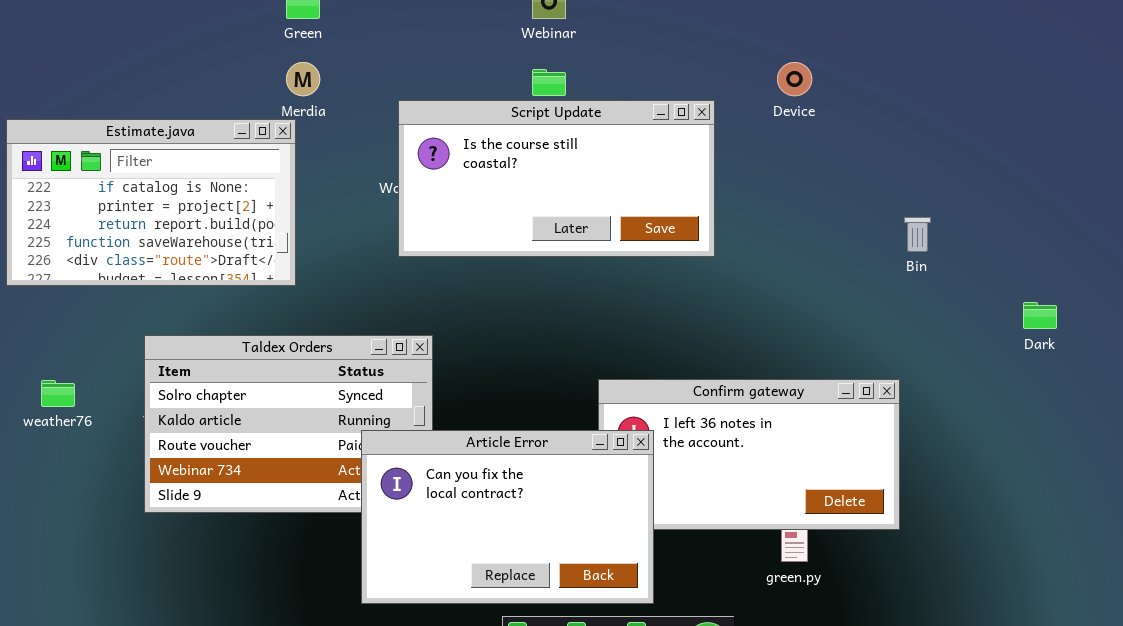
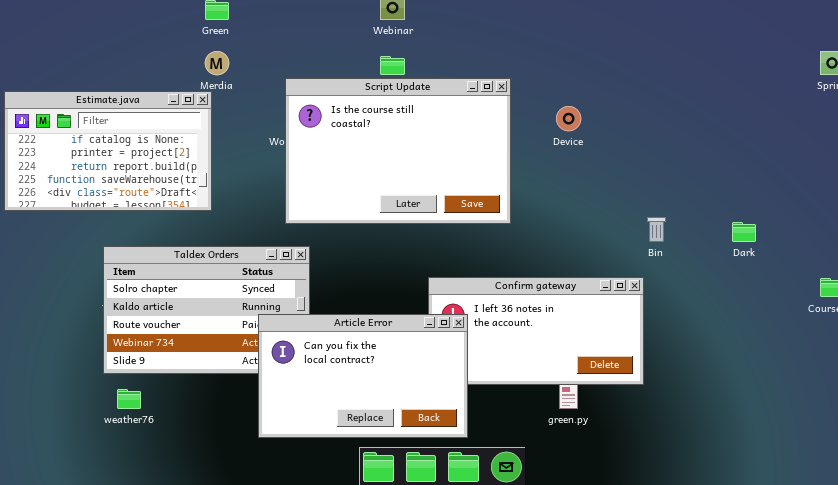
Device: [777,62,812,96] -> [556,106,581,131], moved
Script Update: [398,100,715,257] -> [285,78,511,224], resized
Bin: [904,217,931,252] -> [647,217,666,242], moved
weather76: [41,380,75,407] -> [117,389,141,409], moved

